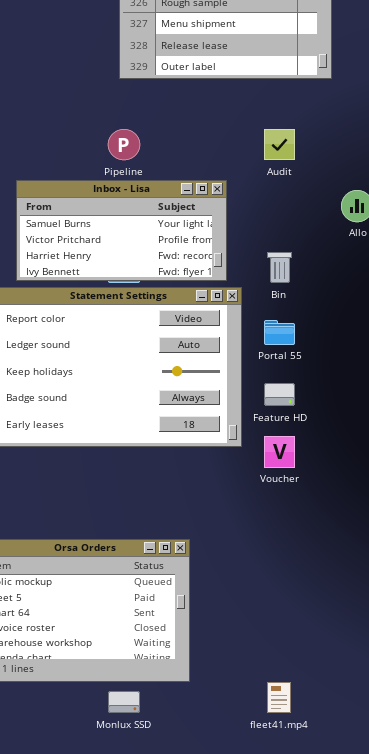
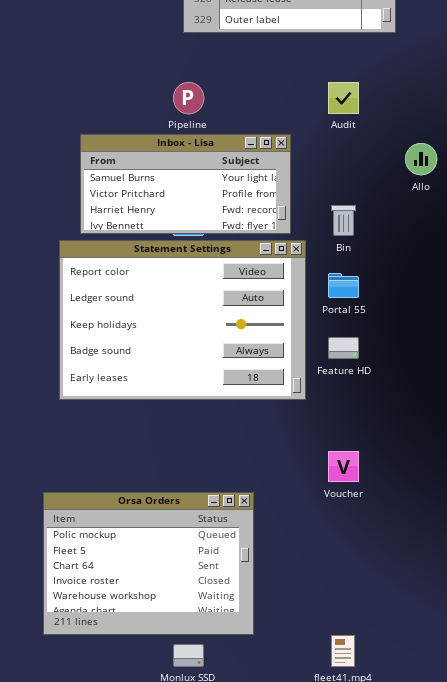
Voucher: [264,436,295,468] -> [328,451,359,482], moved

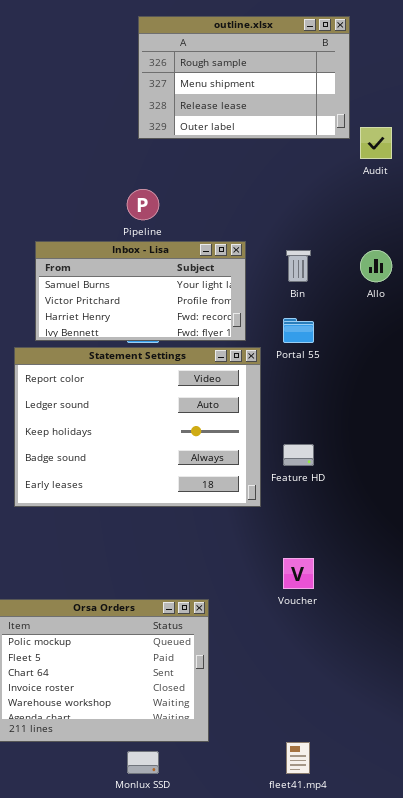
Audit: [328,82,359,114] -> [360,127,392,159], moved
Bin: [331,205,356,236] -> [286,250,311,282], moved
Portal 55: [328,273,359,298] -> [283,318,314,343], moved

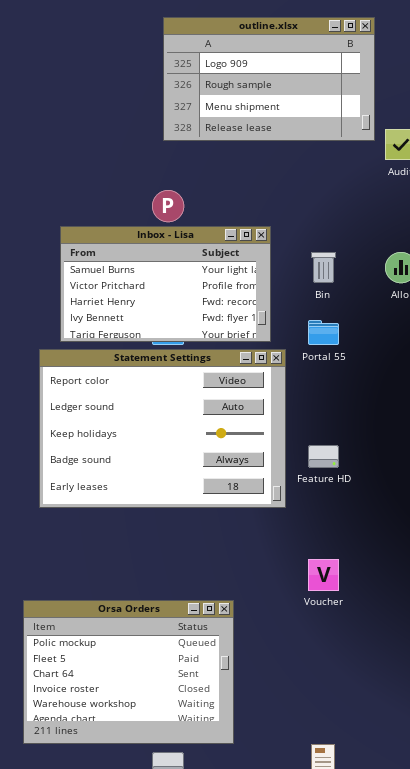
outline.xlsx: [138,16,350,139] -> [163,17,375,141], scrolled up 1 row
Inbox - Lisa: [35,241,246,341] -> [60,226,271,342], resized

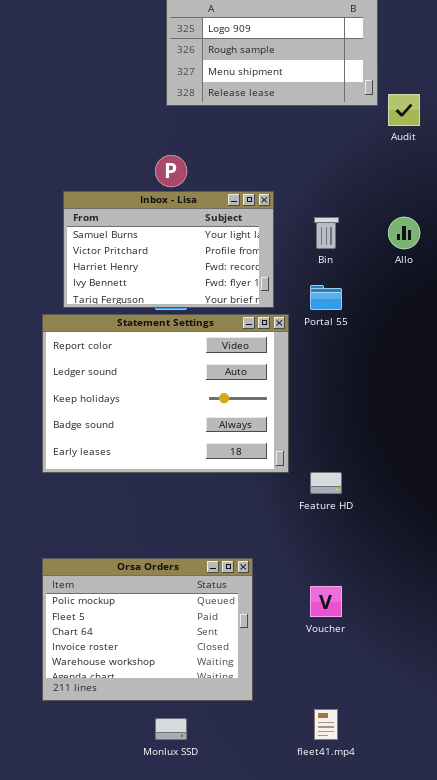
Feature HD: [308,445,339,468] -> [310,472,342,494], moved
Voucher: [308,559,339,591] -> [310,586,342,617], moved
Orsa Orders: [23,600,234,744] -> [42,558,253,701], moved

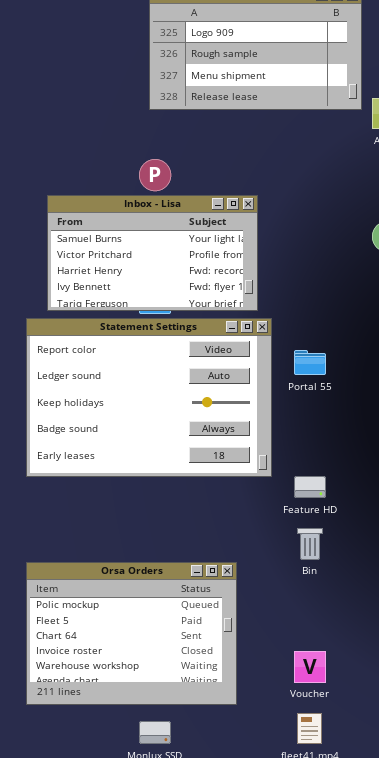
Bin: [314,217,339,249] -> [297,528,323,560], moved
Portal 55: [310,285,342,310] -> [294,350,326,375], moved
Voucher: [310,586,342,617] -> [294,651,326,683], moved

